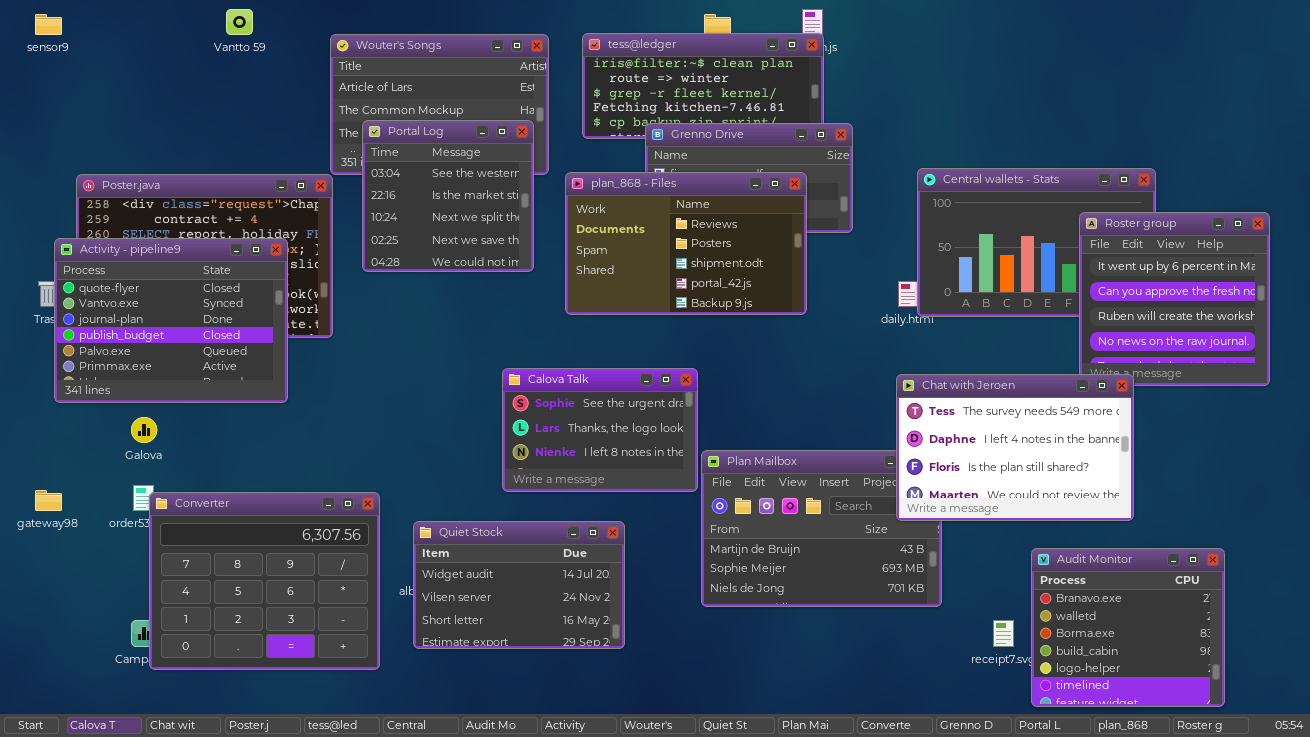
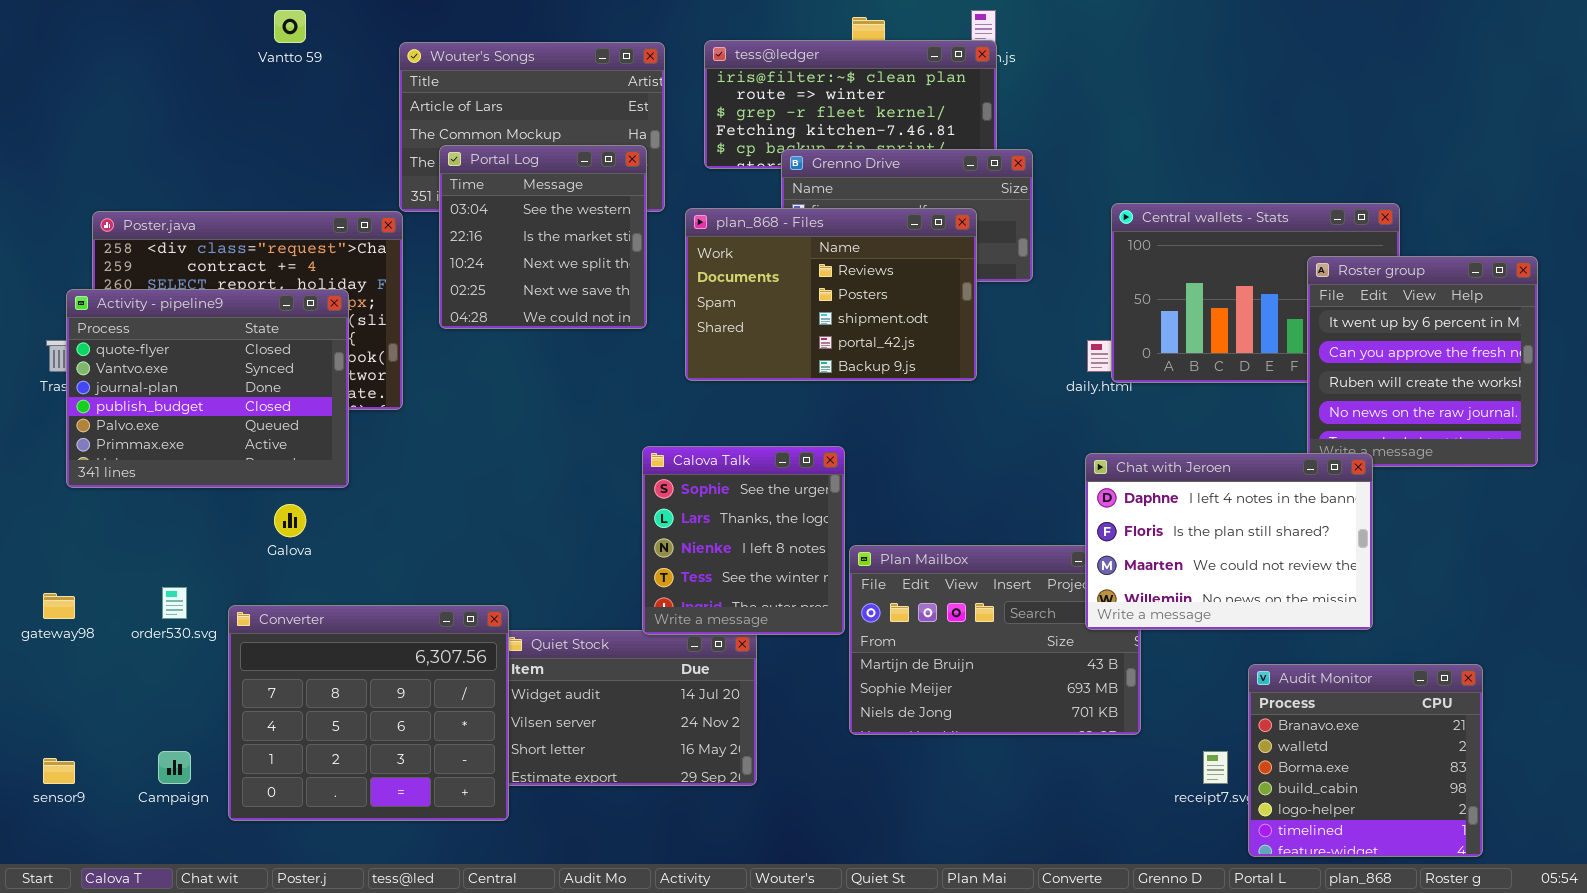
sensor9: [35,14,62,35] -> [43,758,75,784], moved
Calova Talk: [502,368,698,492] -> [642,446,845,635], resized
Chat with Jeroen: [896,374,1134,521] -> [1085,453,1373,630], scrolled down 1 row
Galova: [131,417,157,443] -> [274,504,306,537], moved
Converter: [149,492,380,670] -> [228,605,509,821], moved

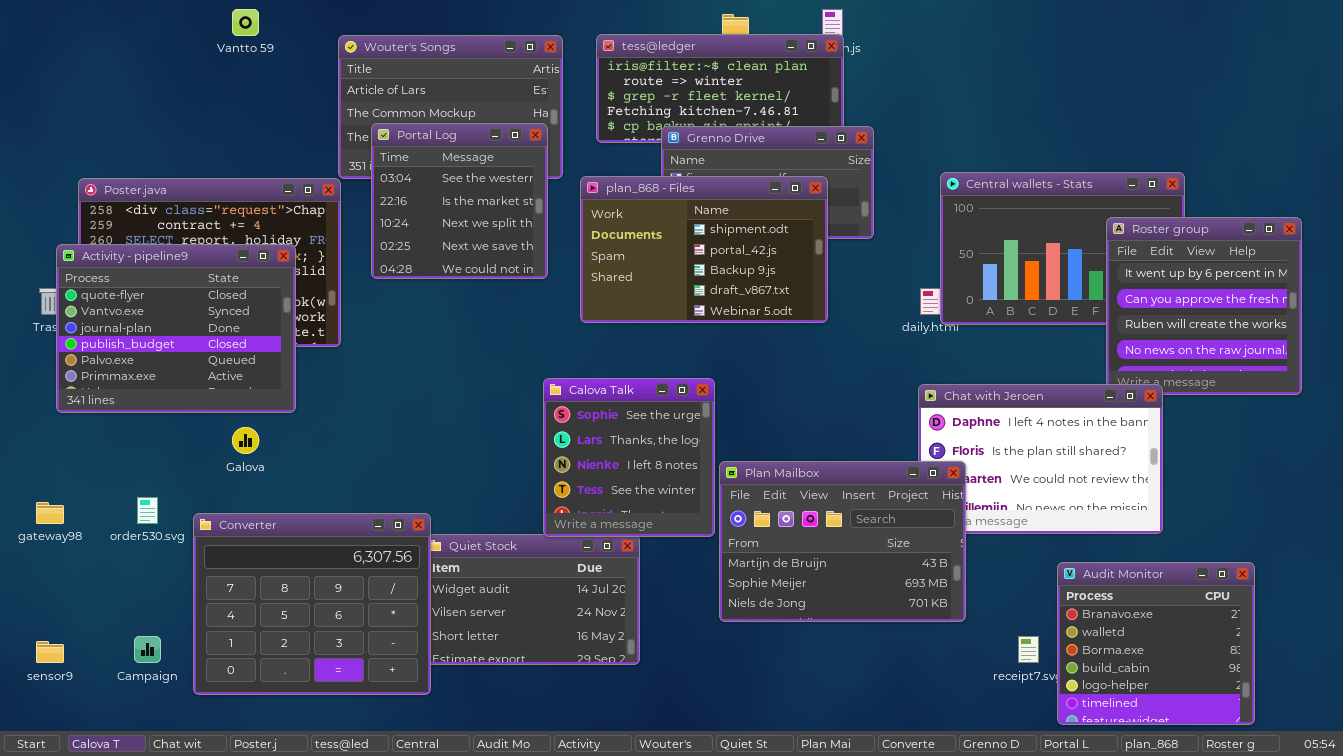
plan_868 - Files: [685,208,977,381] -> [580,176,828,323], scrolled down 2 rows
Plan Mailbox: [849,545,1141,735] -> [719,461,966,622], raised

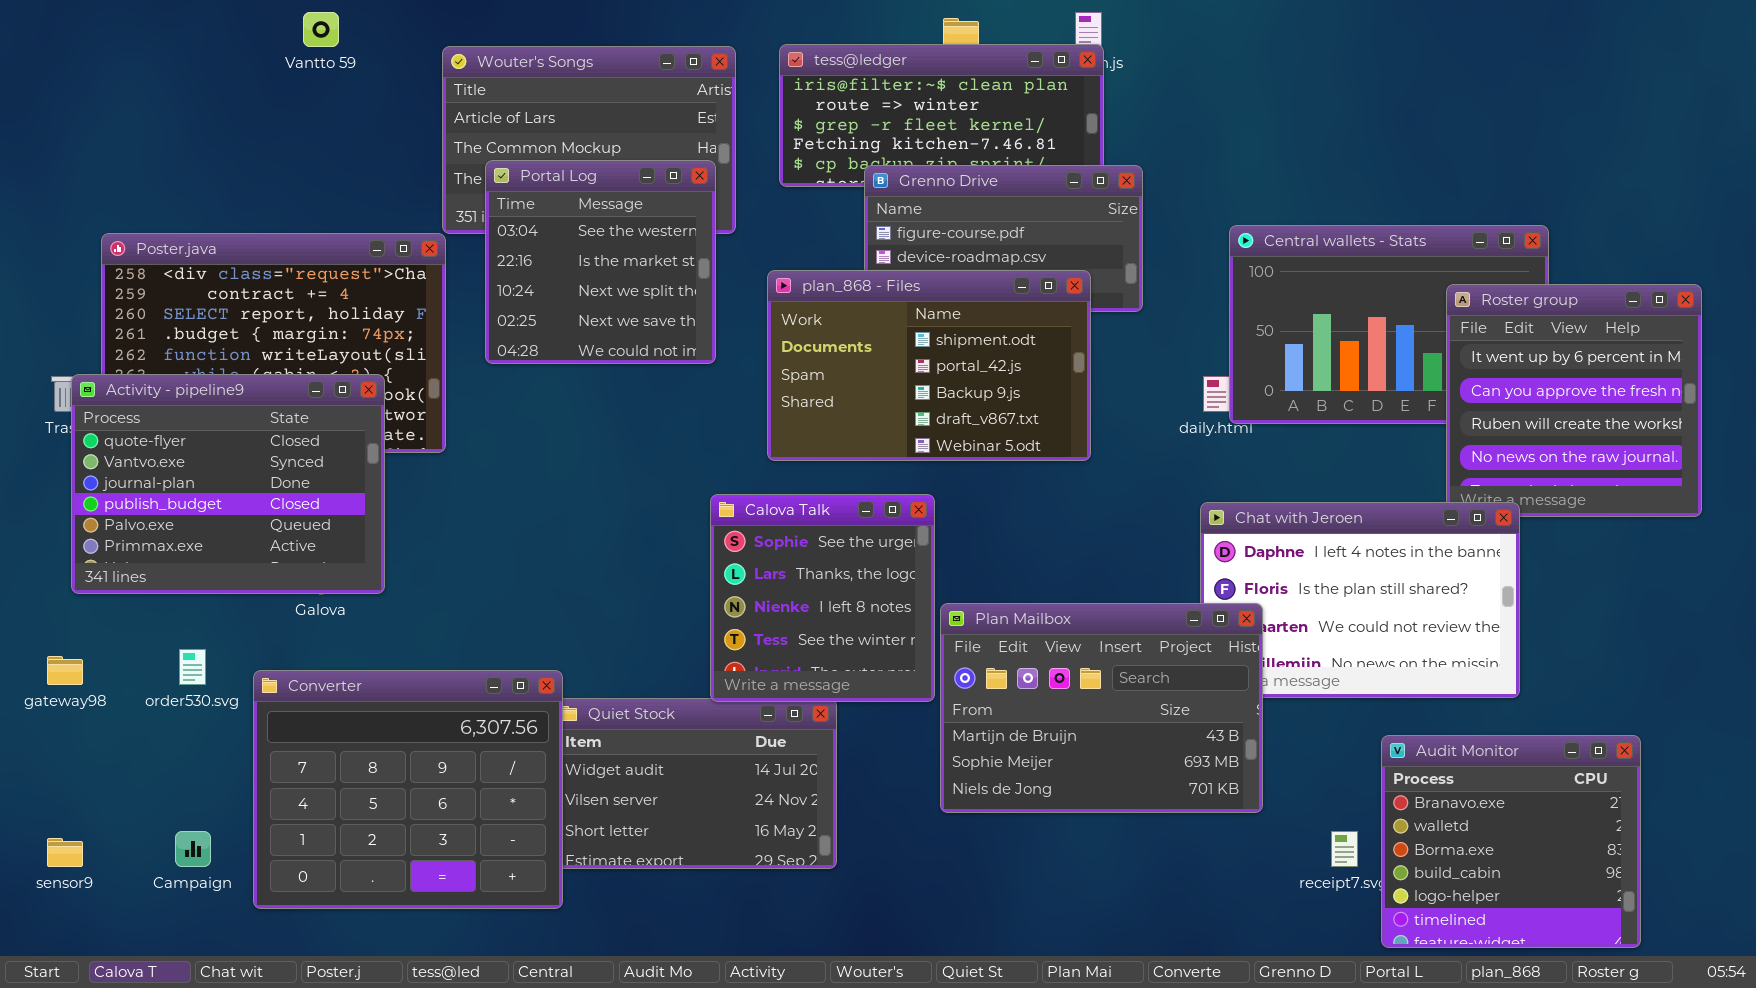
plan_868 - Files: [580,176,828,323] -> [767,270,1091,461], moved
Activity - pipeline9: [56,244,296,413] -> [71,374,385,594], moved

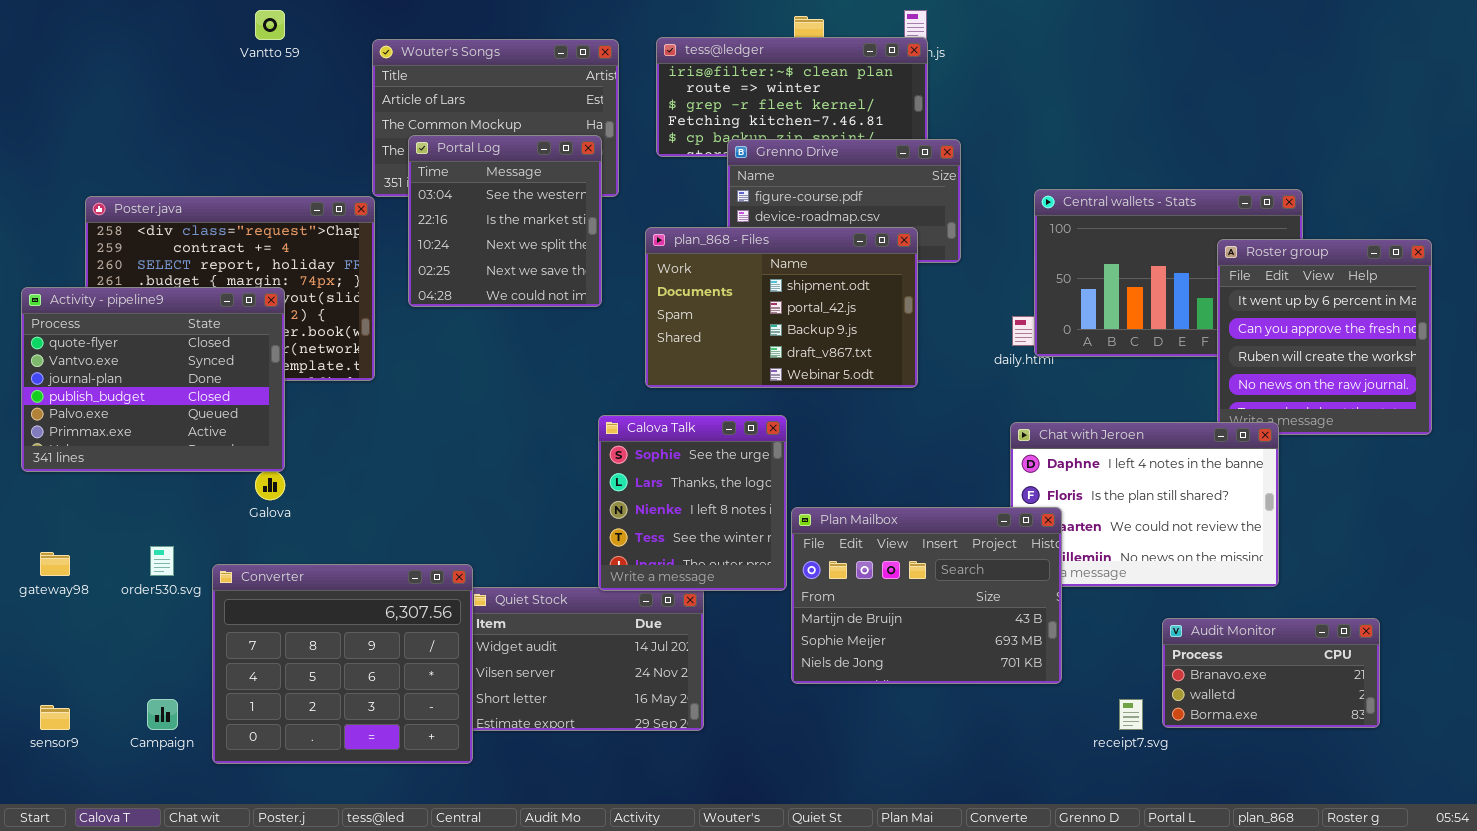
Activity - pipeline9: [71,374,385,594] -> [21,287,285,472], moved
Audit Monitor: [1381,735,1641,948] -> [1162,618,1380,728], resized

